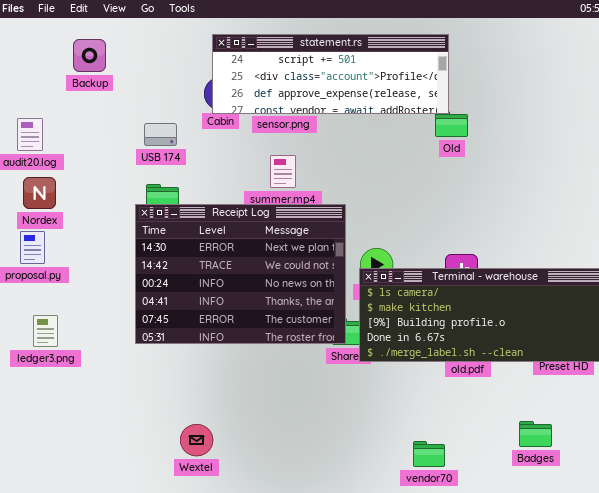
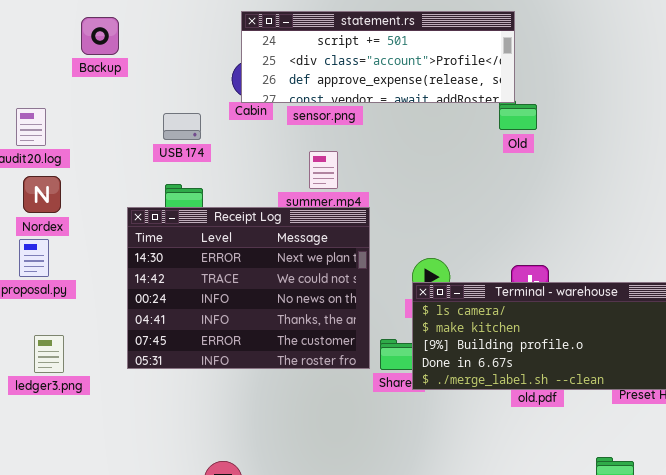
Receipt Log: [135,204,346,344] -> [127,207,370,369], moved

